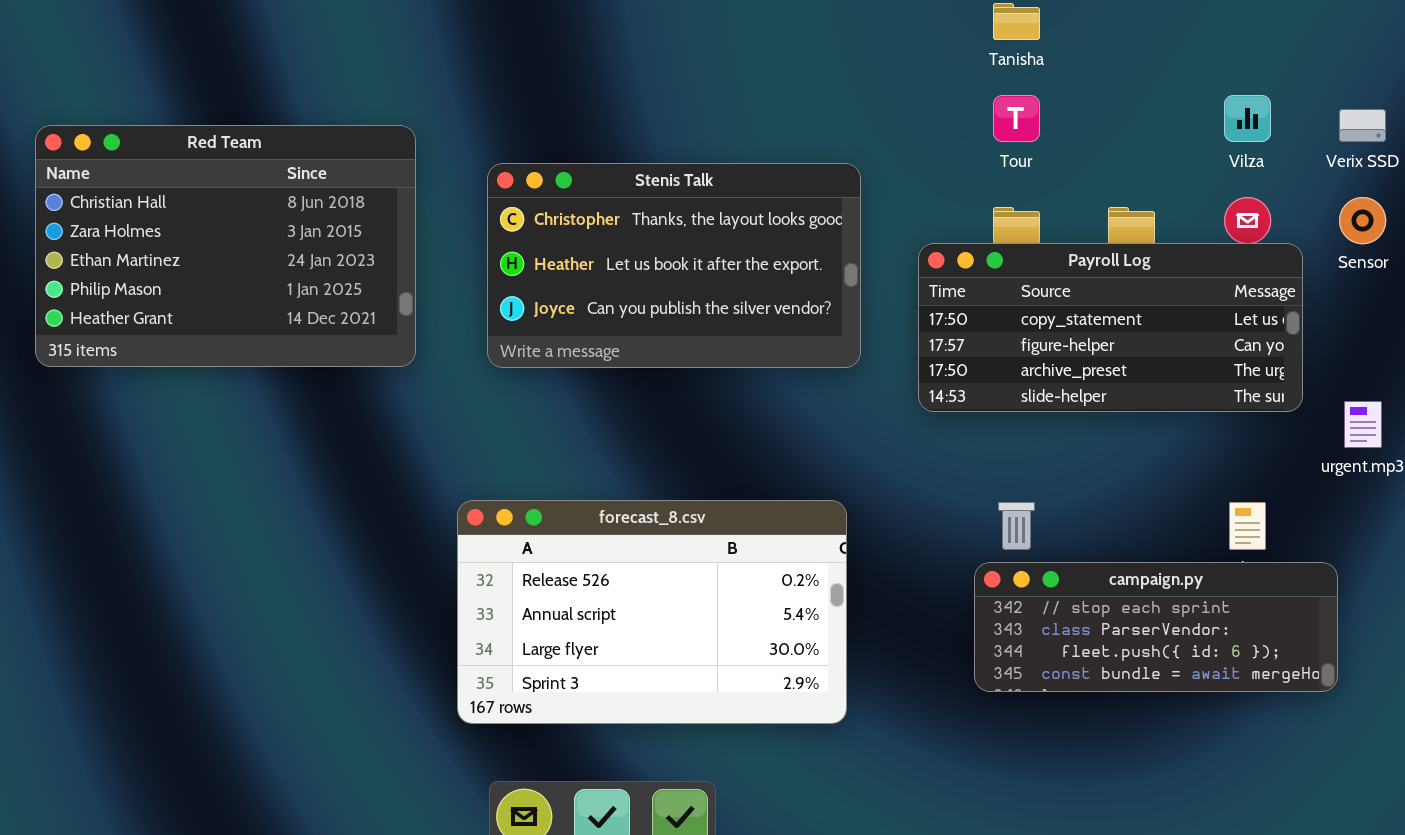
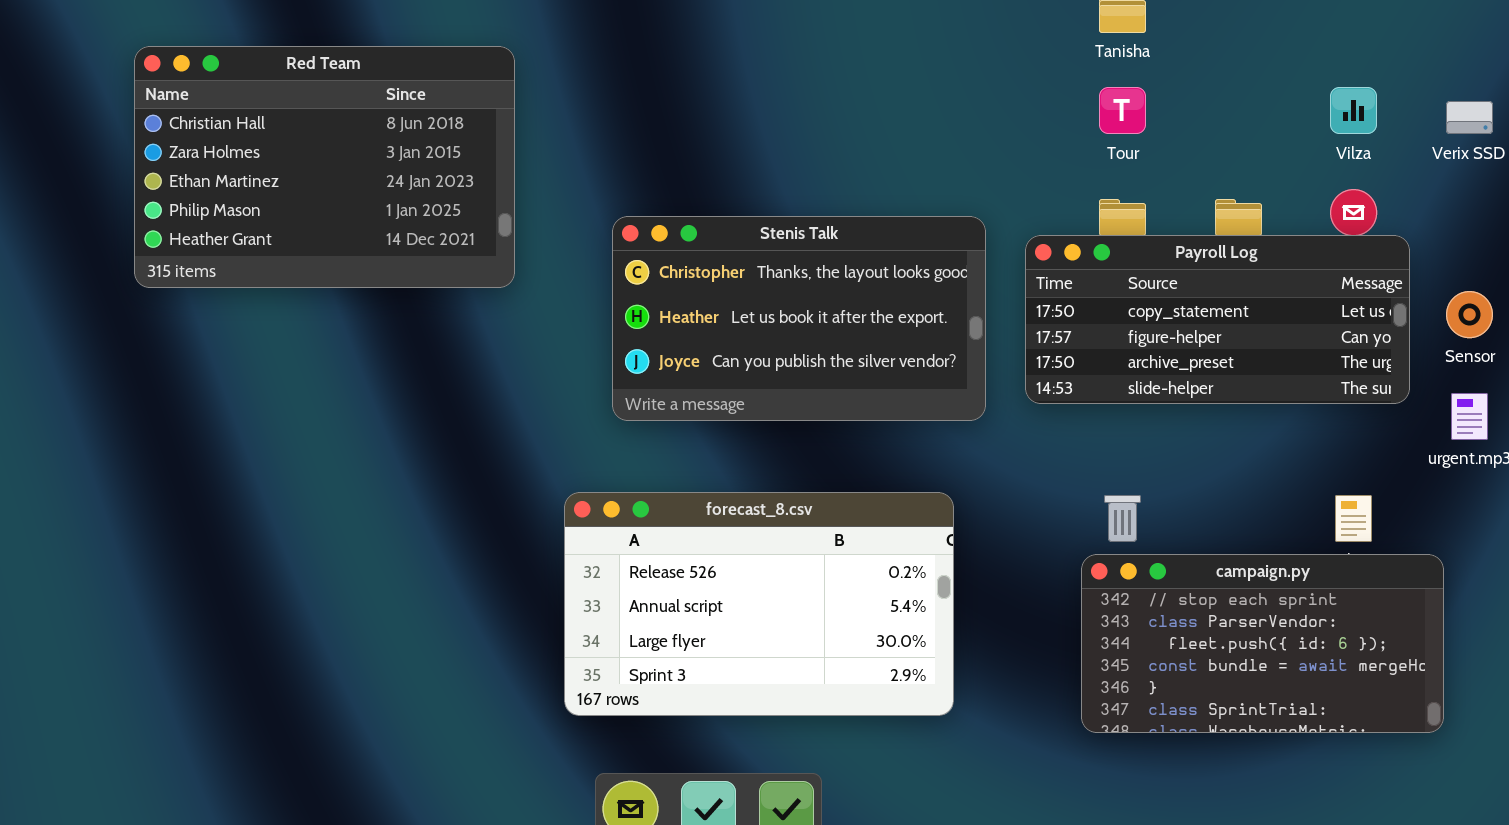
Red Team: [35,125,416,367] -> [134,46,515,288], moved
Stenis Talk: [487,163,861,368] -> [612,216,986,421], moved
Sensor: [1339,197,1386,244] -> [1446,291,1493,338], moved
campaign.py: [974,562,1338,692] -> [1081,554,1444,733], resized

